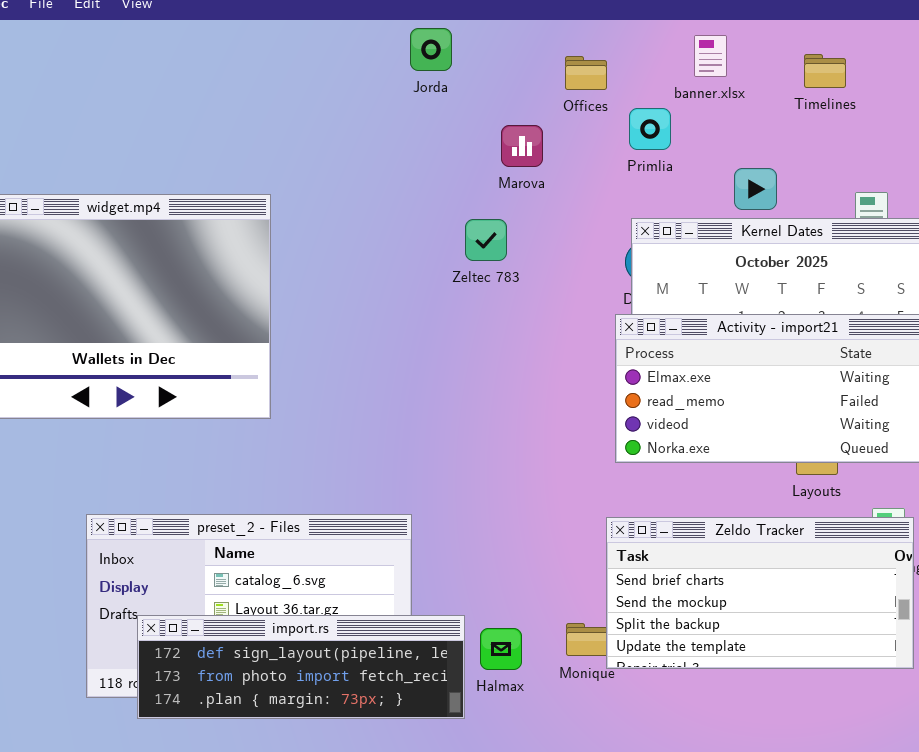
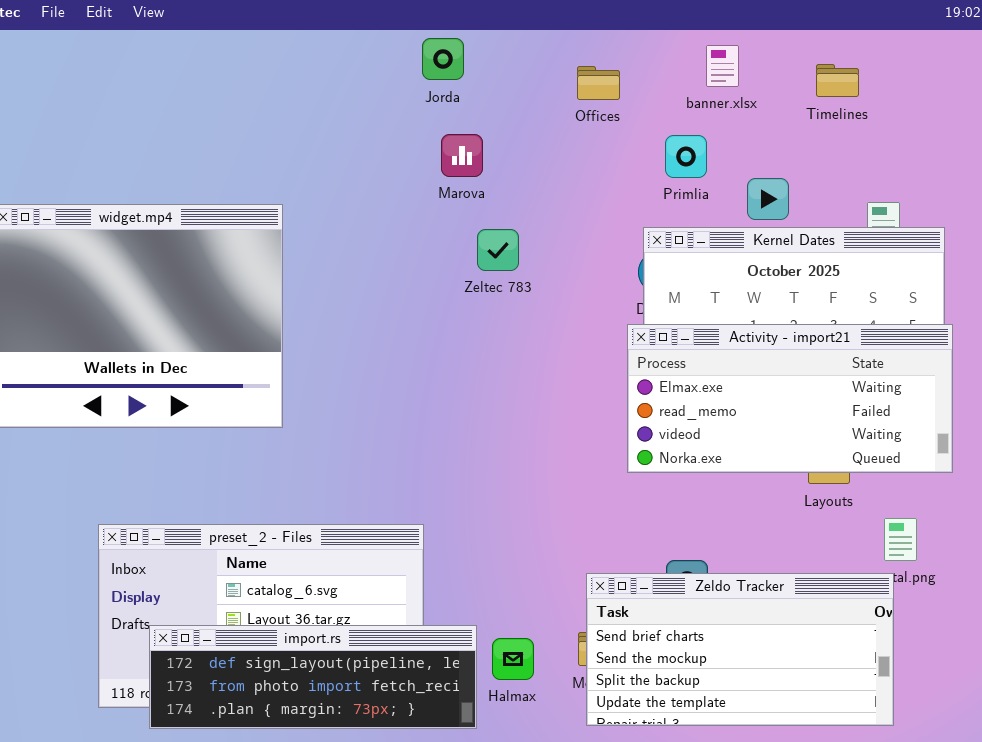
Primlia: [629,108,671,150] -> [665,135,707,178], moved
Marova: [501,125,543,167] -> [441,134,483,177], moved
Zeldo Tracker: [606,517,914,669] -> [586,573,894,726], moved

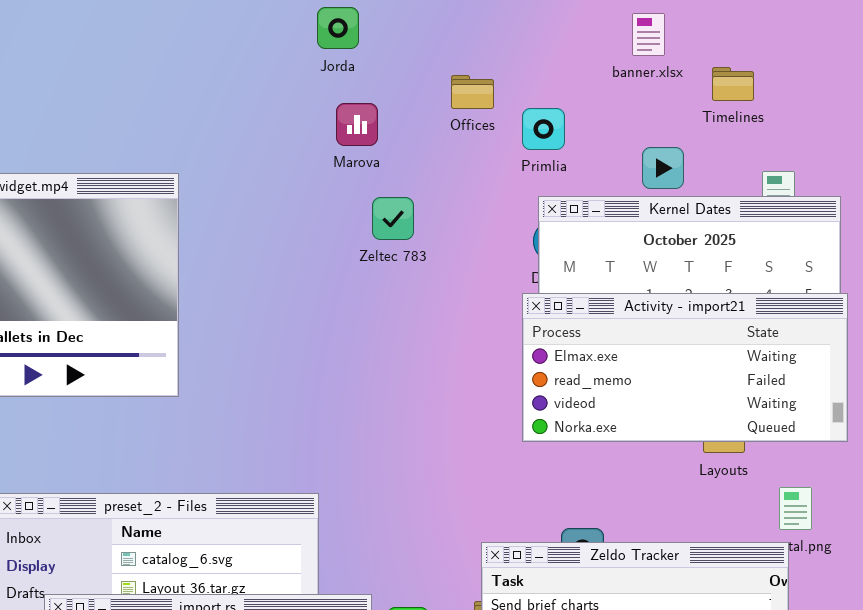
banner.xlsx: [706,45,739,87] -> [632,13,665,56], moved
Timelines: [816,64,859,97] -> [712,67,754,101], moved
Offices: [577,66,620,100] -> [451,75,494,109], moved
Primlia: [665,135,707,178] -> [522,108,565,150], moved

